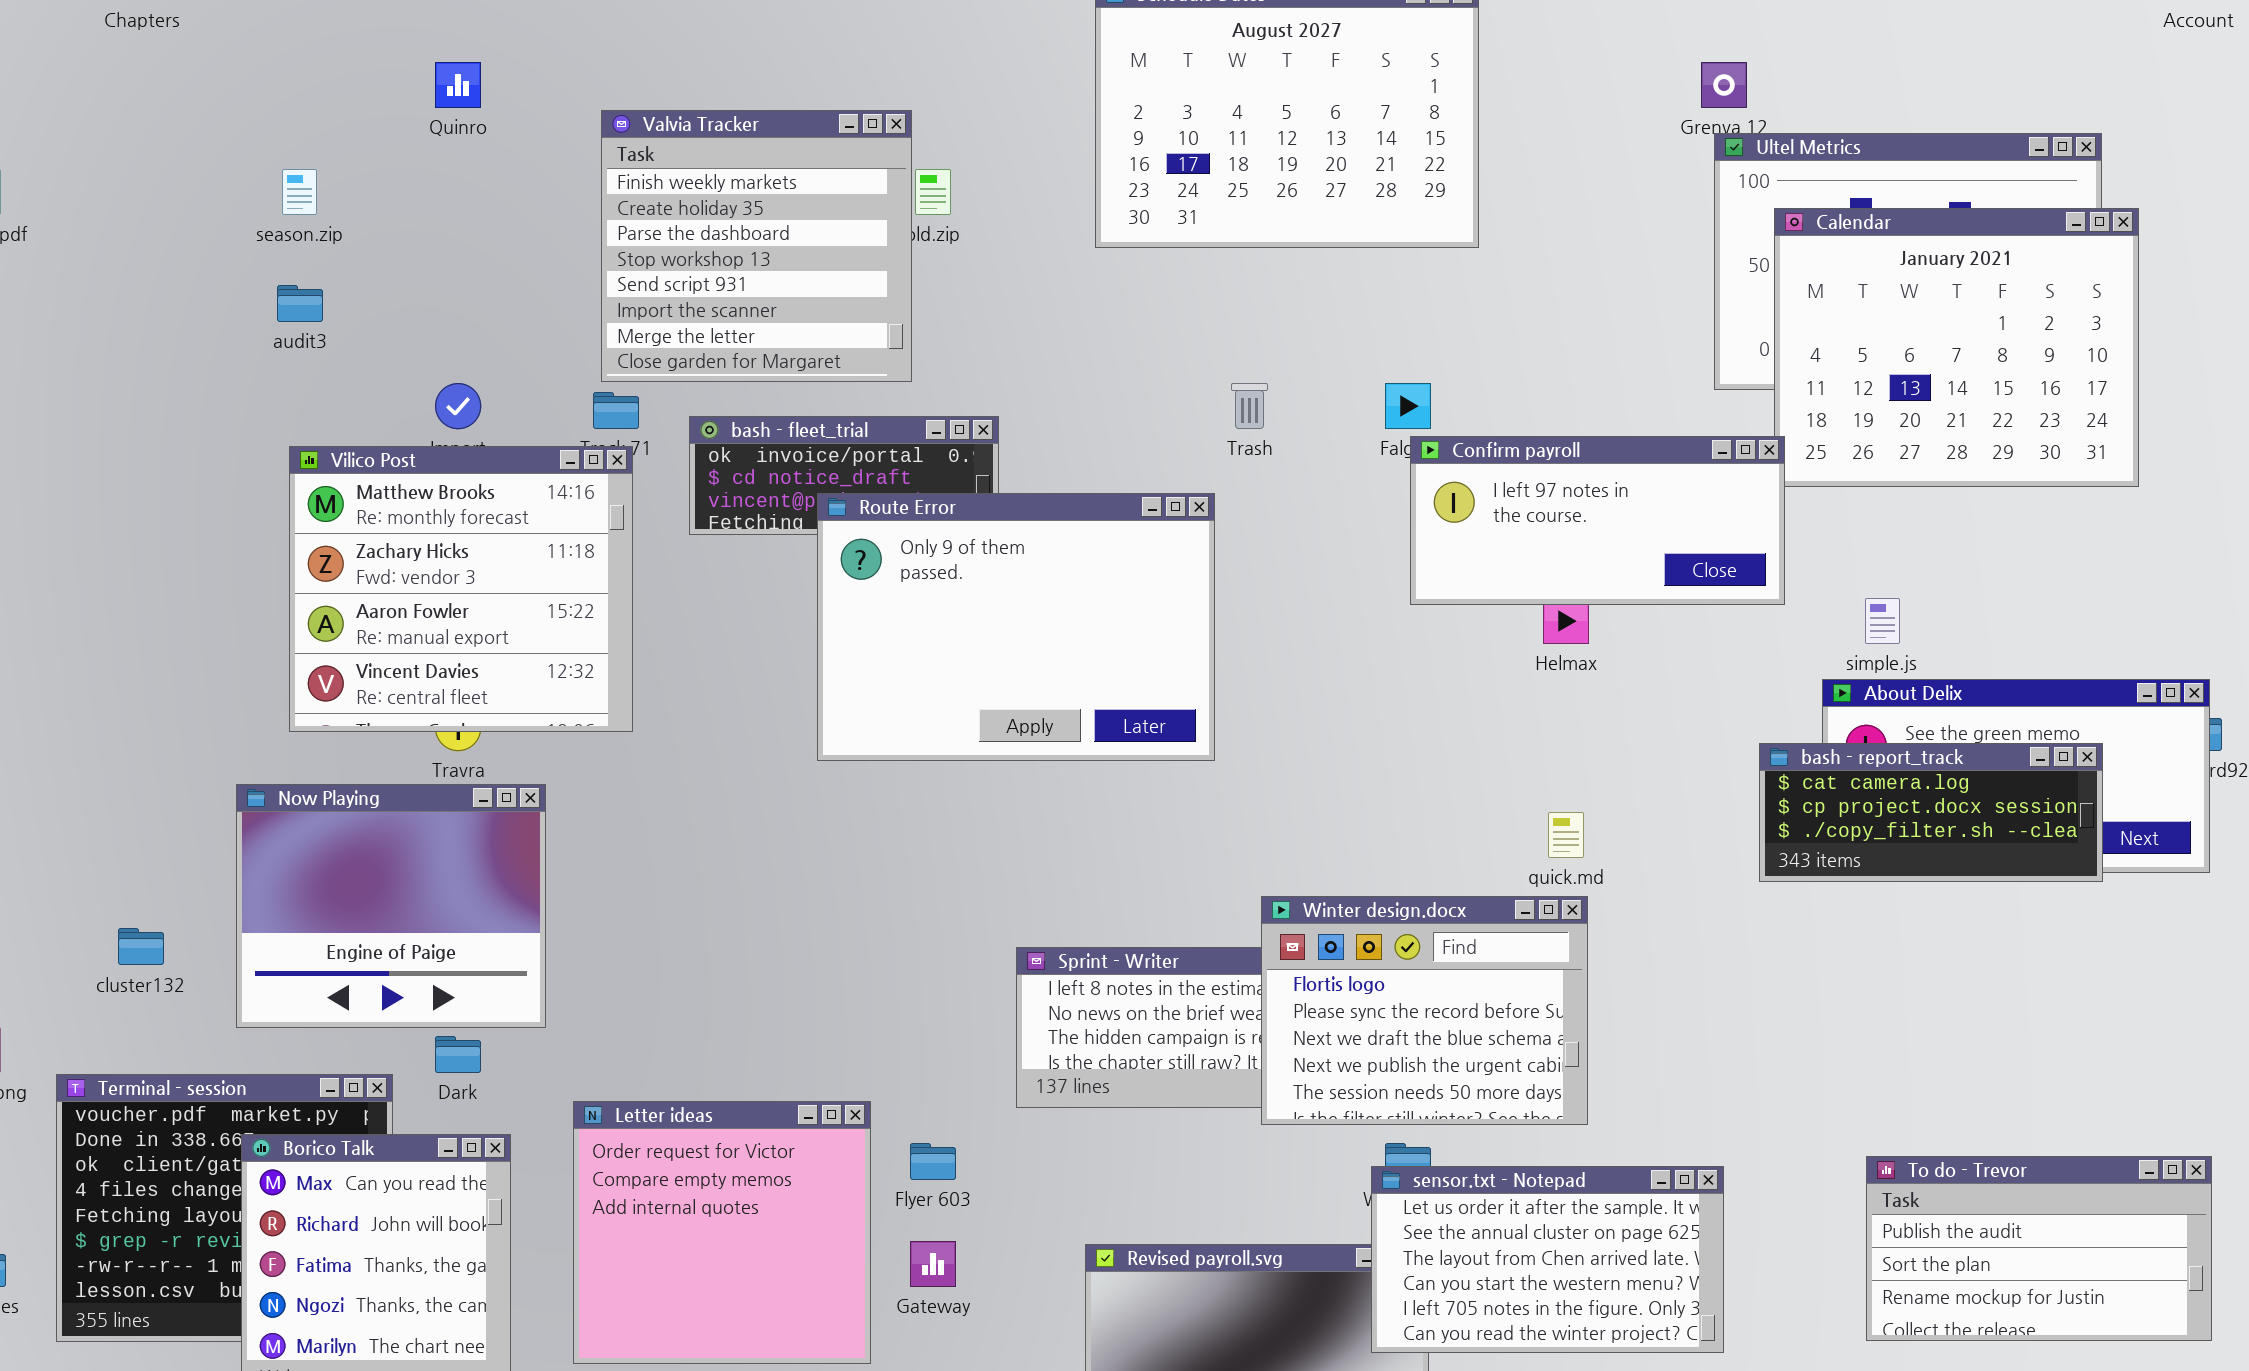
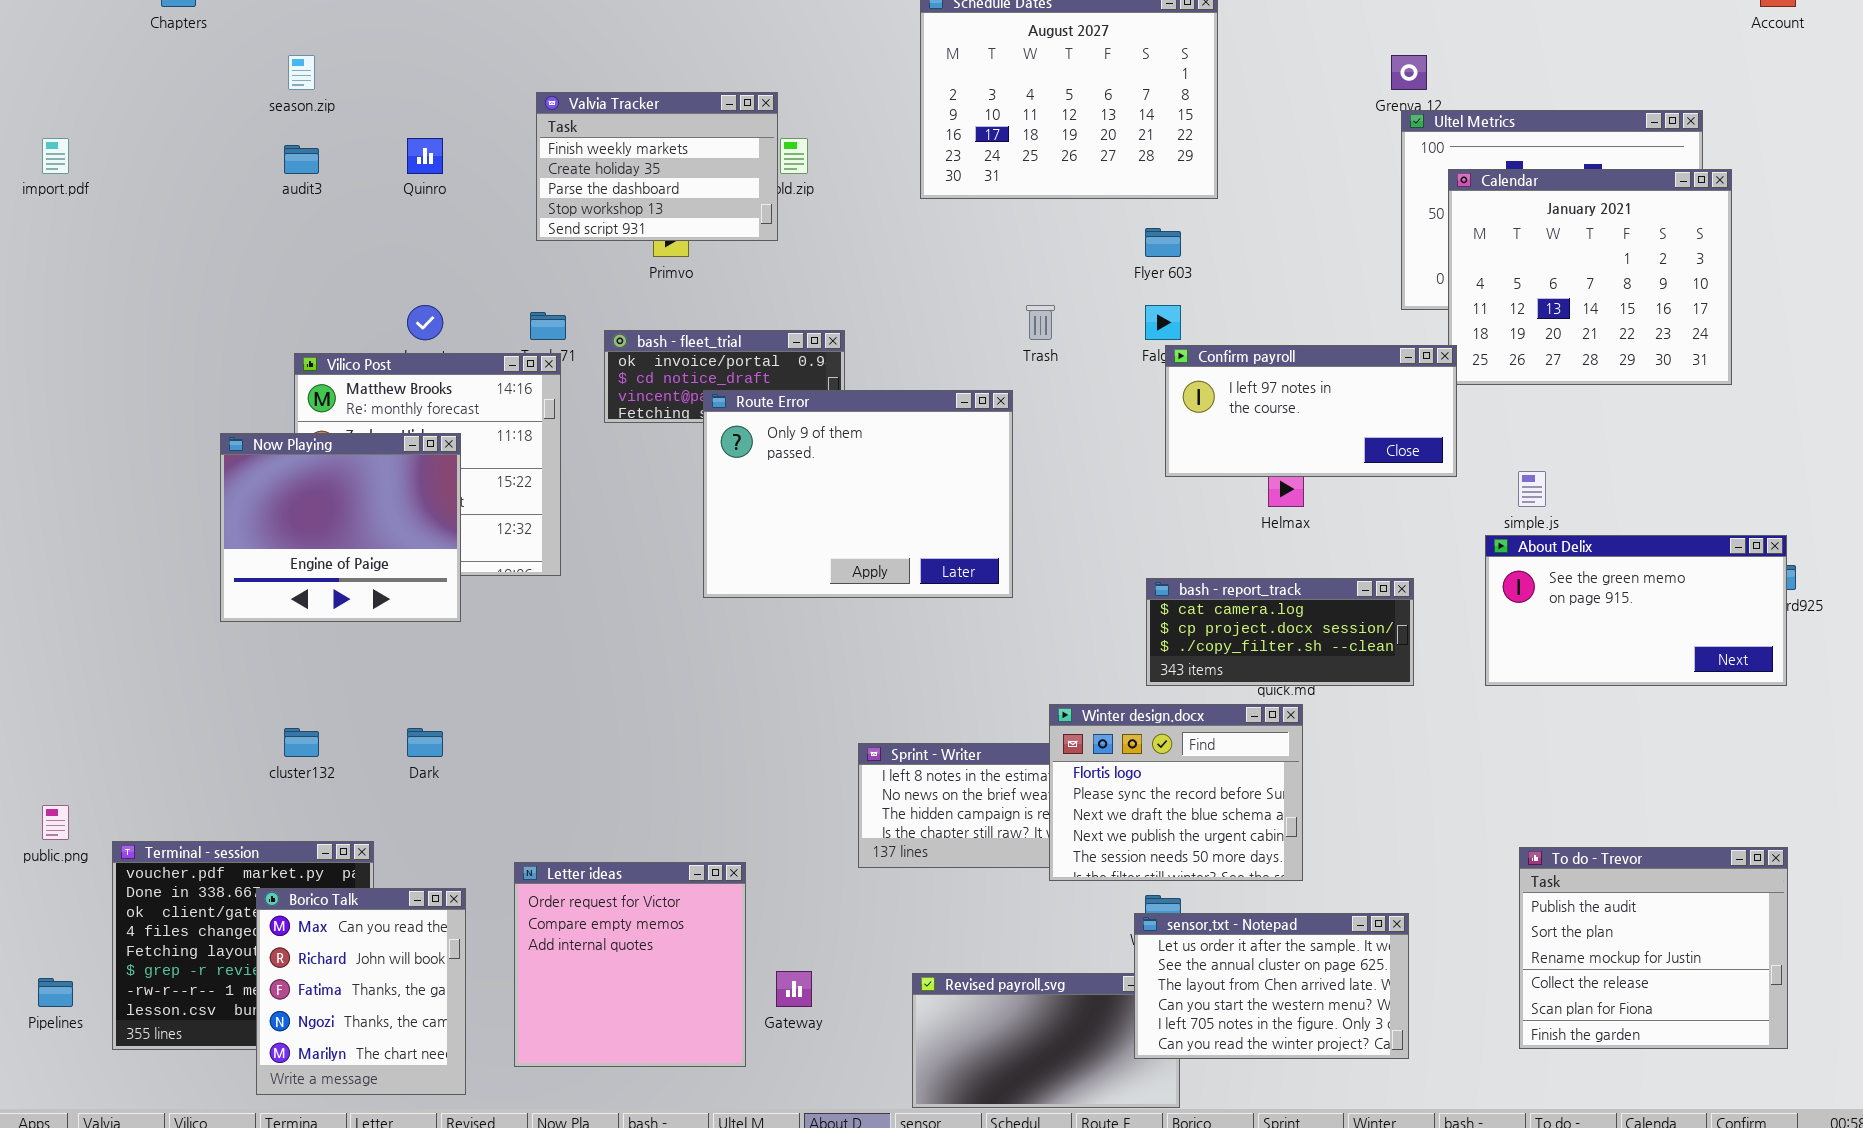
Quinro: [435,62,481,108] -> [407,138,443,174], moved
Valvia Tracker: [601,110,912,382] -> [536,92,778,241], resized
season.zip: [282,169,317,215] -> [288,55,315,90], moved
audit3: [277,285,323,322] -> [284,145,319,174], moved
bash - report_track: [1759,743,2103,882] -> [1146,578,1414,686], moved
Now Playing: [236,784,546,1028] -> [220,433,461,622], moved
cluster132: [118,928,164,965] -> [284,728,319,757], moved
Dark: [435,1036,481,1073] -> [407,728,443,757], moved
Flyer 603: [910,1143,956,1180] -> [1145,228,1181,257], moved
To do - Trevor: [1866,1156,2212,1341] -> [1519,847,1788,1049], resized

